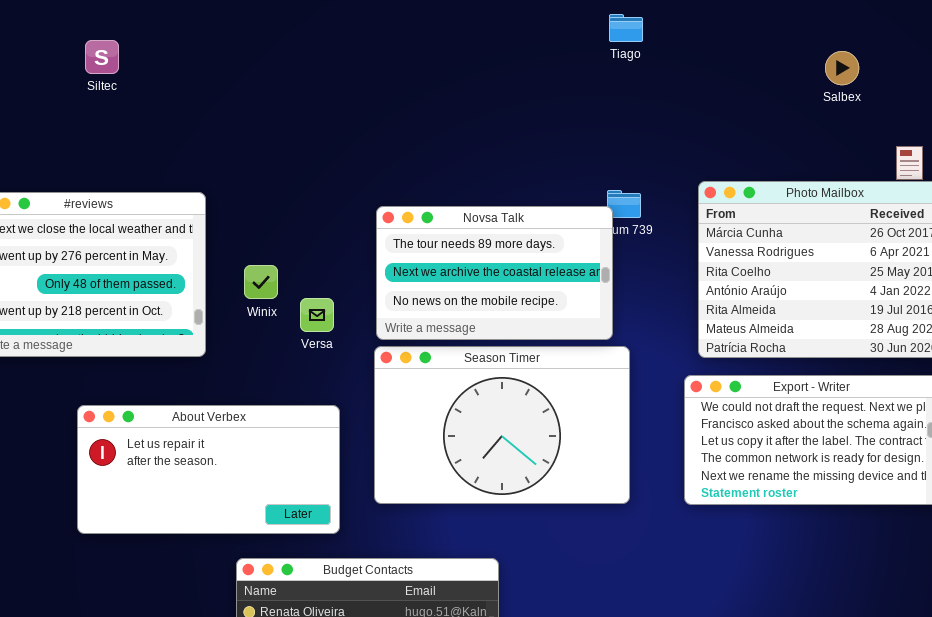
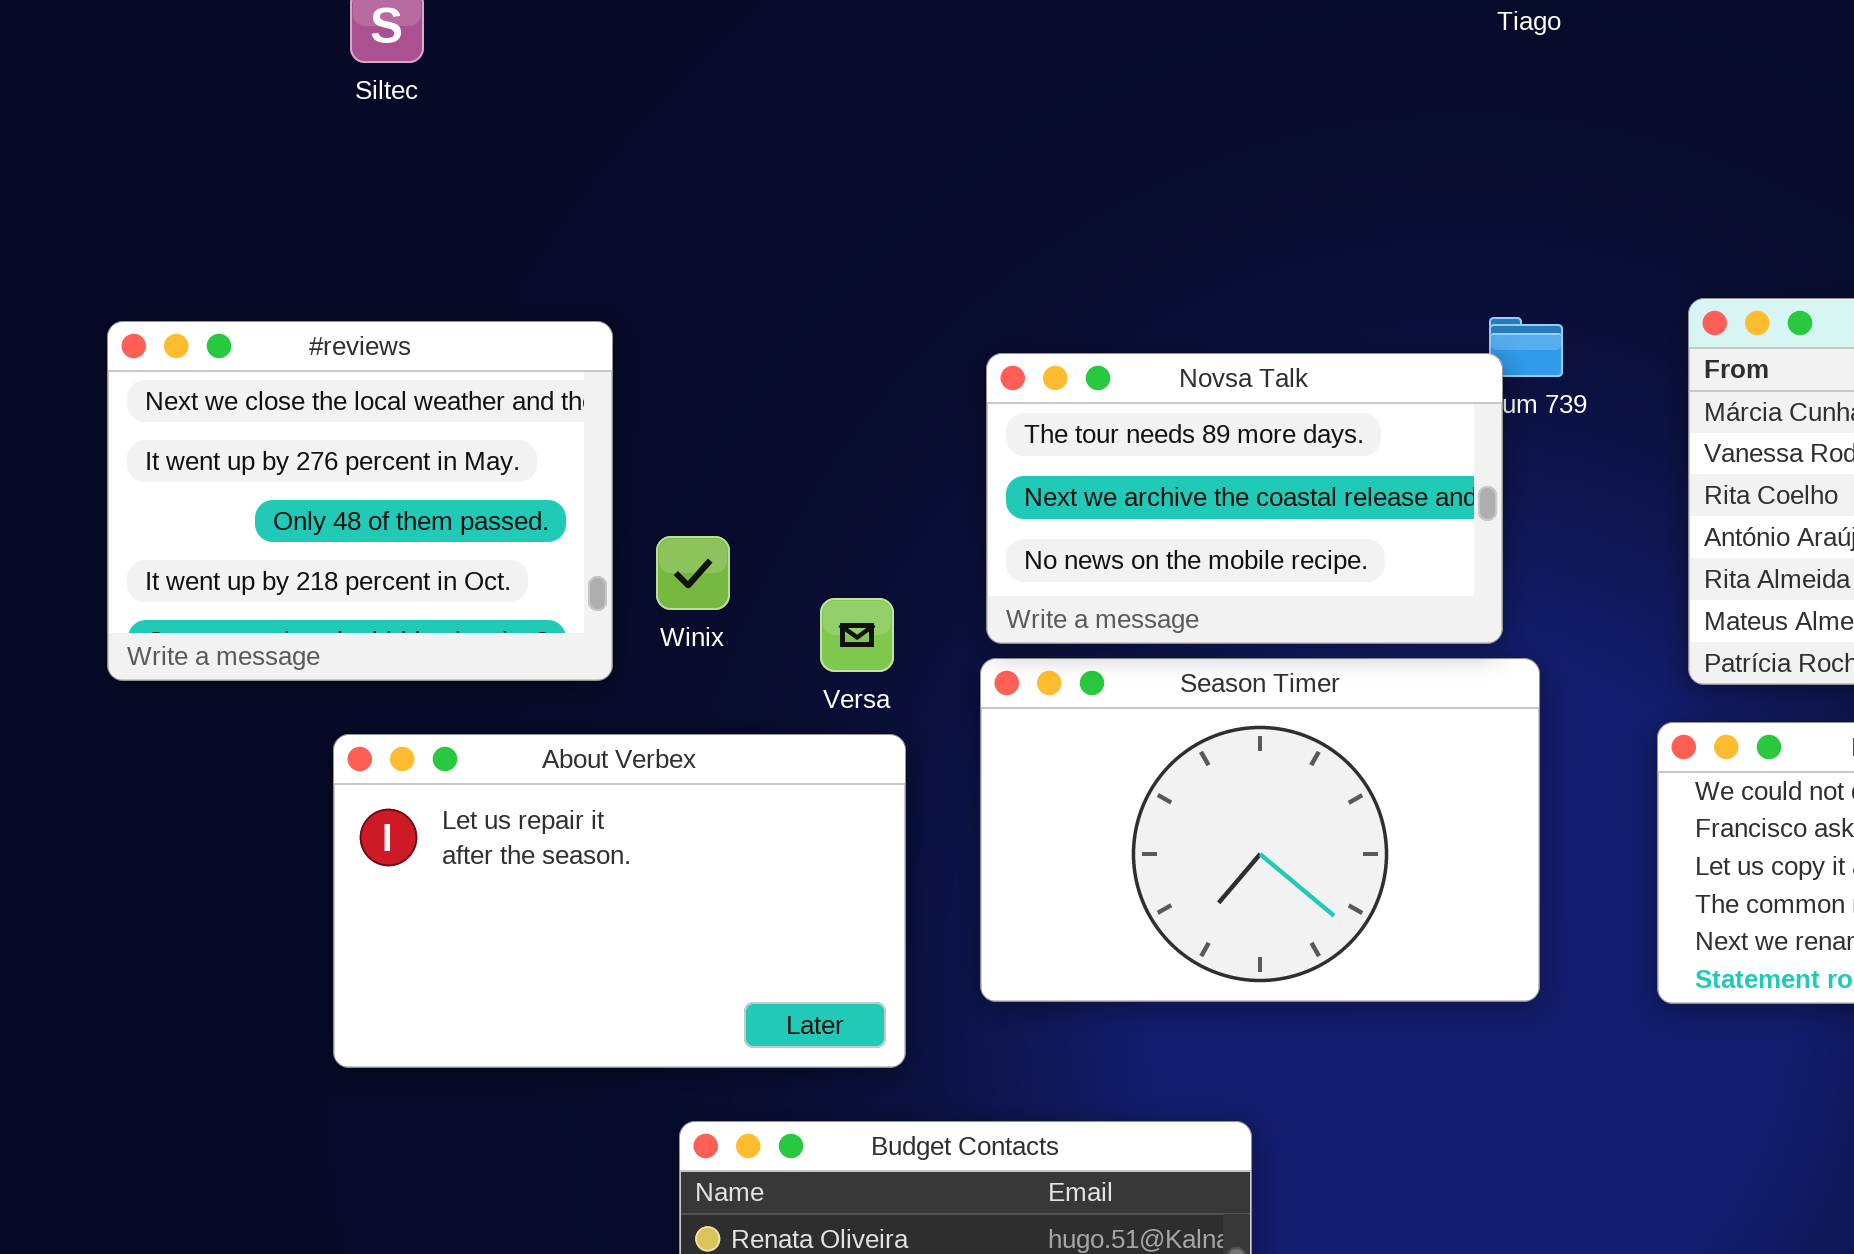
Winix: [244,265,278,299] -> [656,536,730,610], moved
Versa: [300,298,334,332] -> [820,598,894,672], moved
About Verbex: [77,405,340,534] -> [333,734,906,1068], resized

